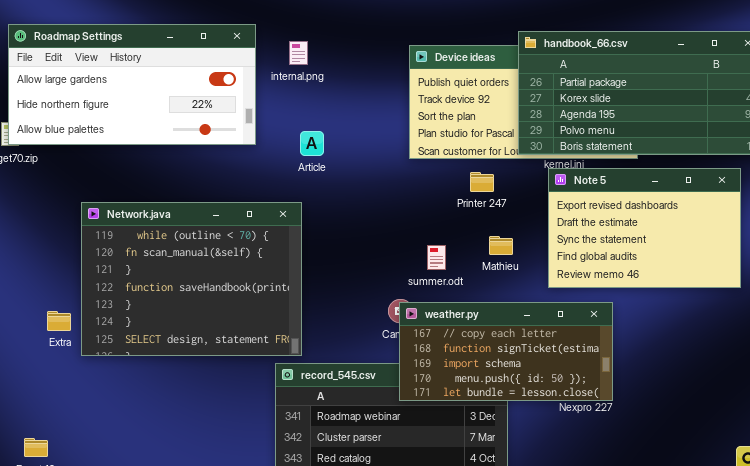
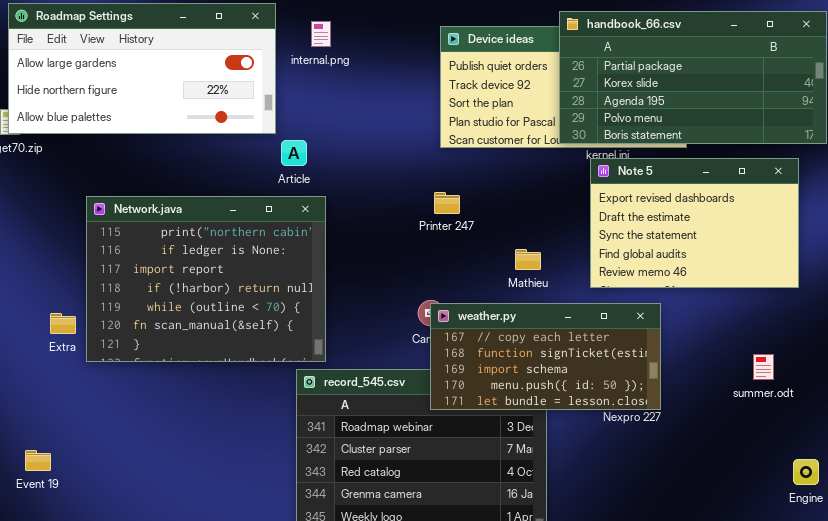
Article: [300,131,324,156] -> [281,140,307,166], moved
Printer 247: [470,172,494,192] -> [434,192,460,214], moved
Network.java: [81,202,302,356] -> [86,196,326,362], scrolled up 4 rows
Mathieu: [489,236,513,255] -> [515,249,541,270], moved
summer.odt: [427,245,446,270] -> [753,354,774,380], moved

